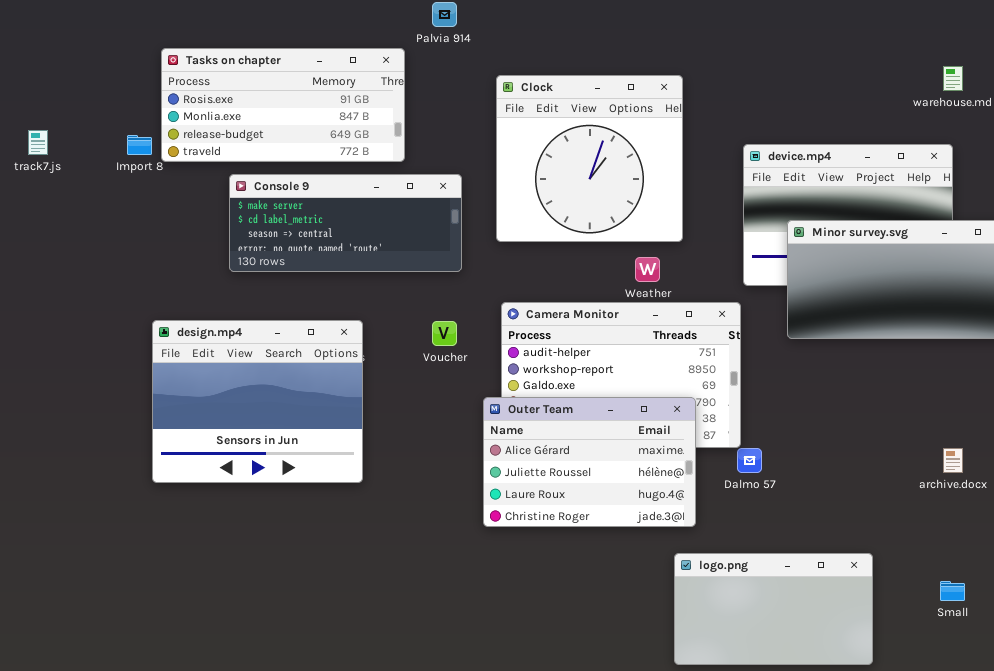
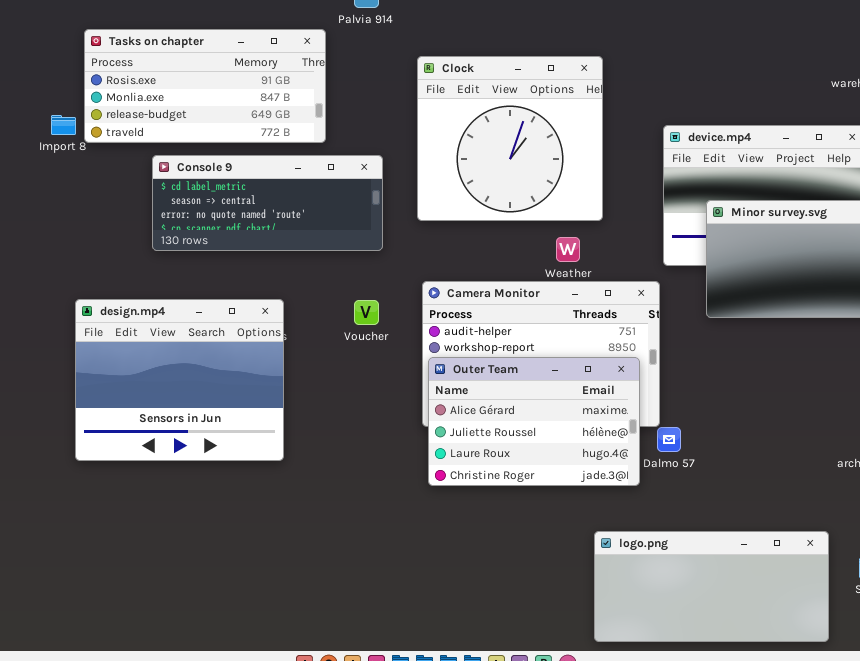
Console 9: [229,174,462,272] -> [152,155,383,251], scrolled down 1 row
Outer Team: [483,397,696,527] -> [428,357,640,486], moved
logo.png: [674,553,873,665] -> [594,531,829,642], resized

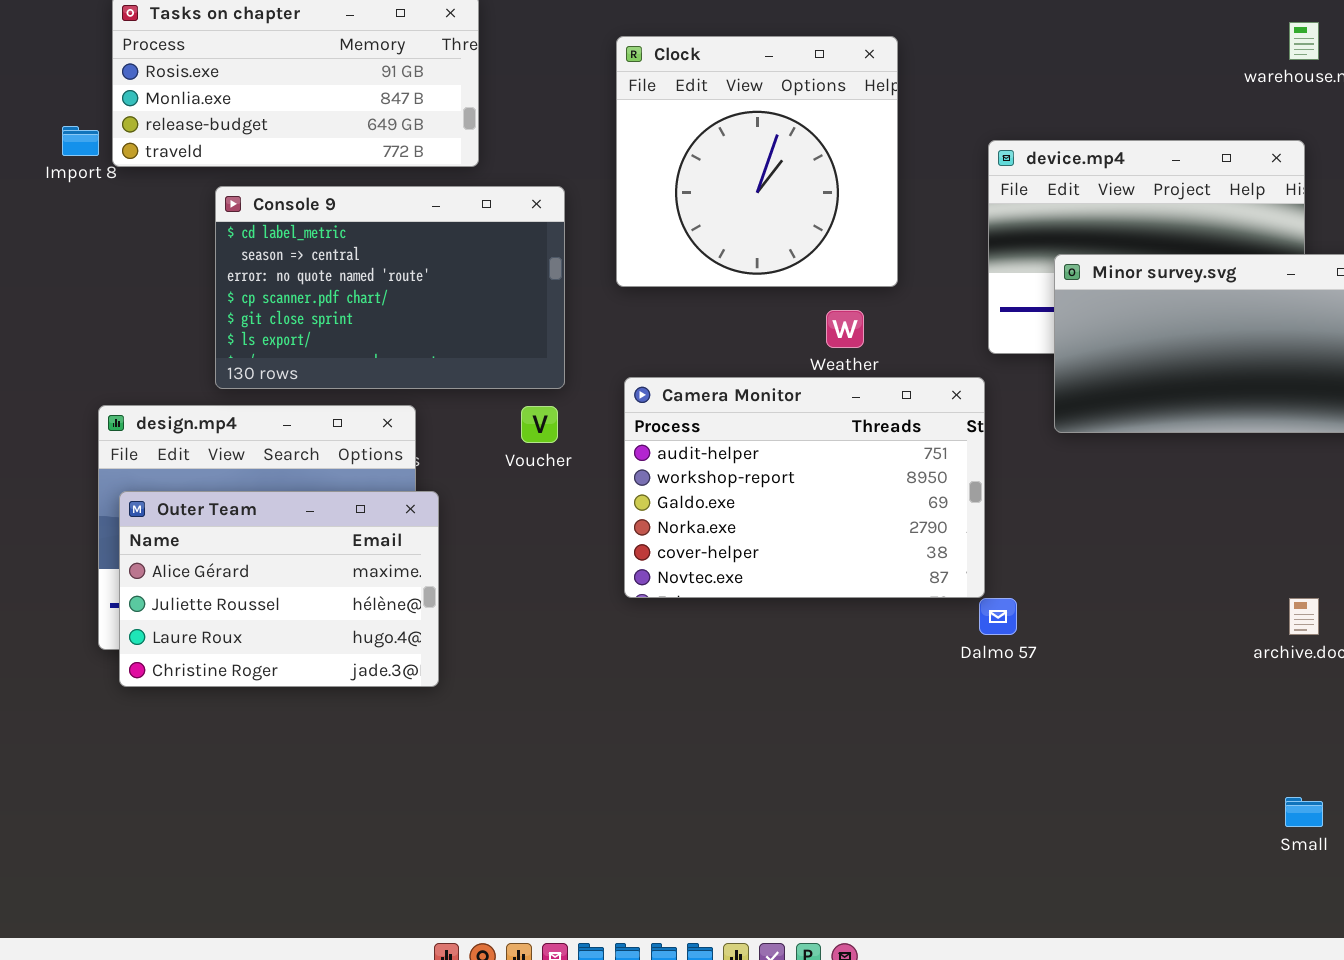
Console 9: [152,155,383,251] -> [215,186,565,389], resized
Outer Team: [428,357,640,486] -> [119,491,439,687], moved
logo.png: [594,531,829,642] -> none, closed

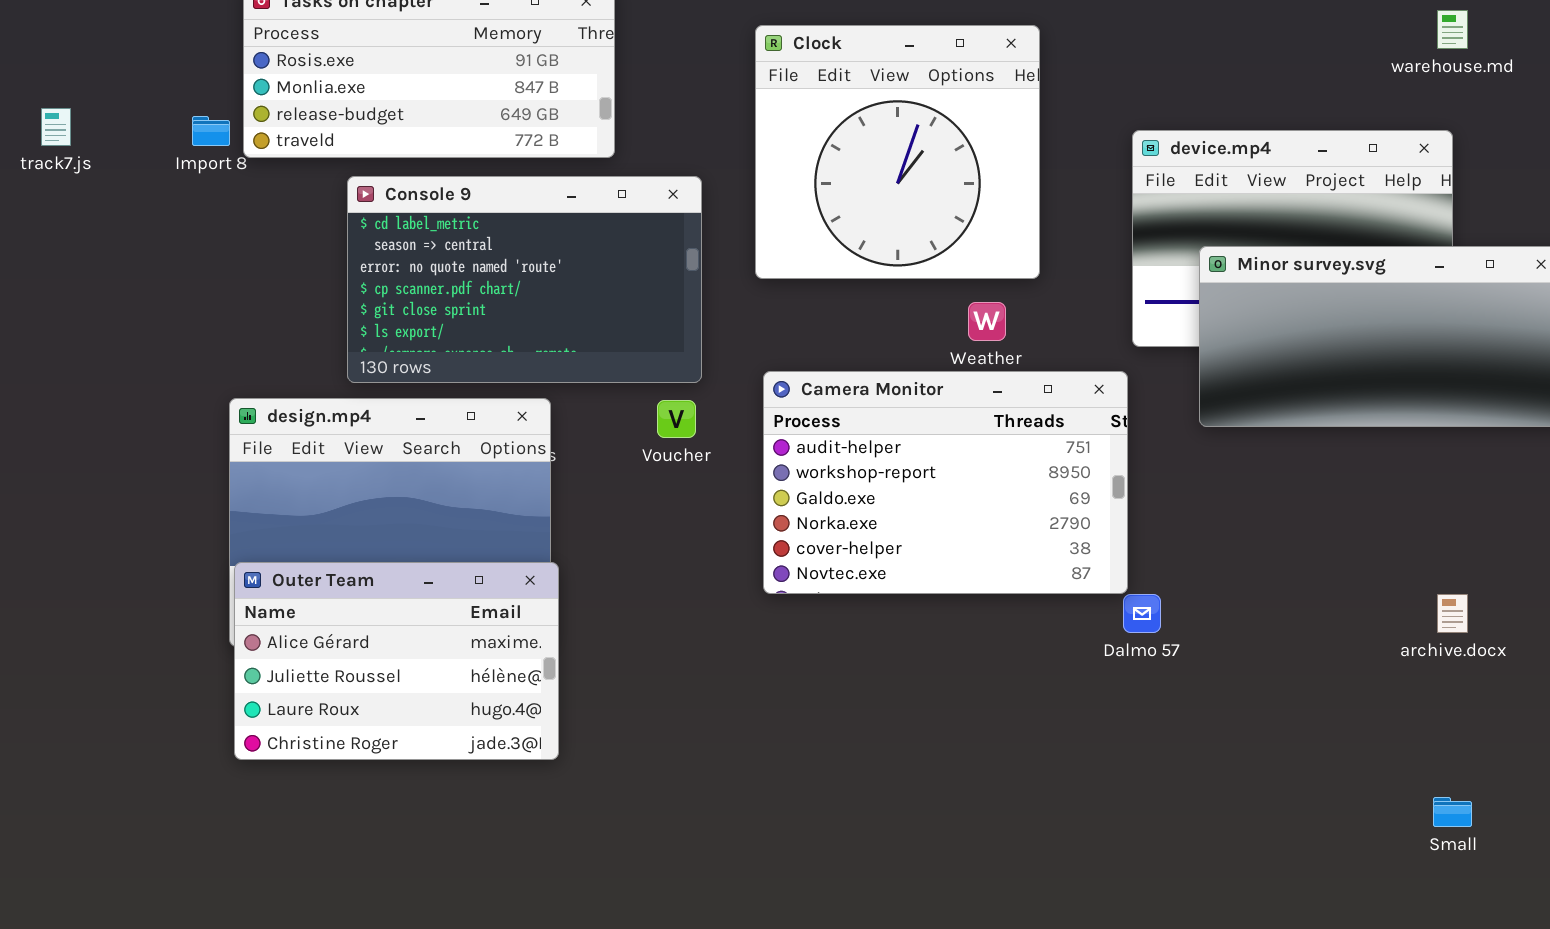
Outer Team: [119,491,439,687] -> [234,562,559,760], moved

